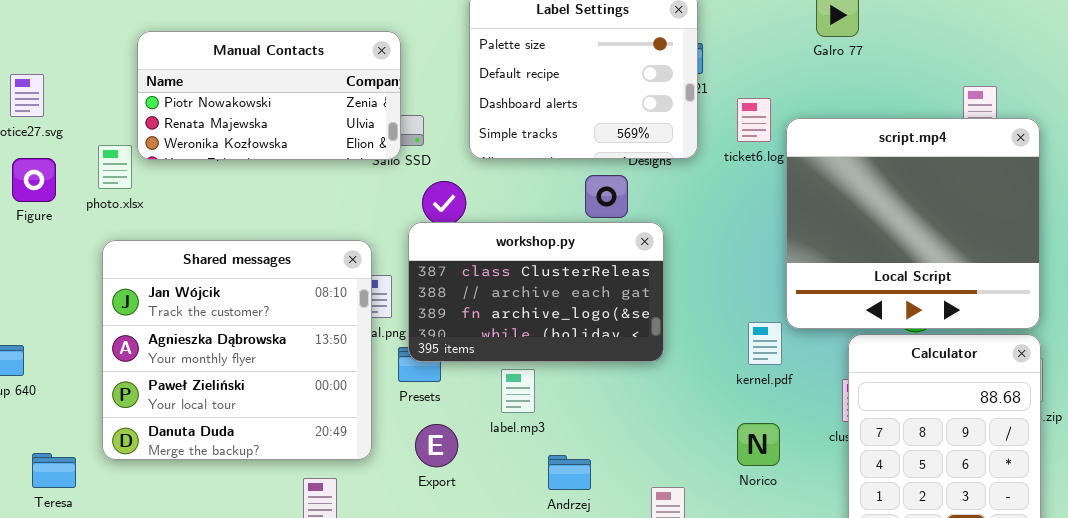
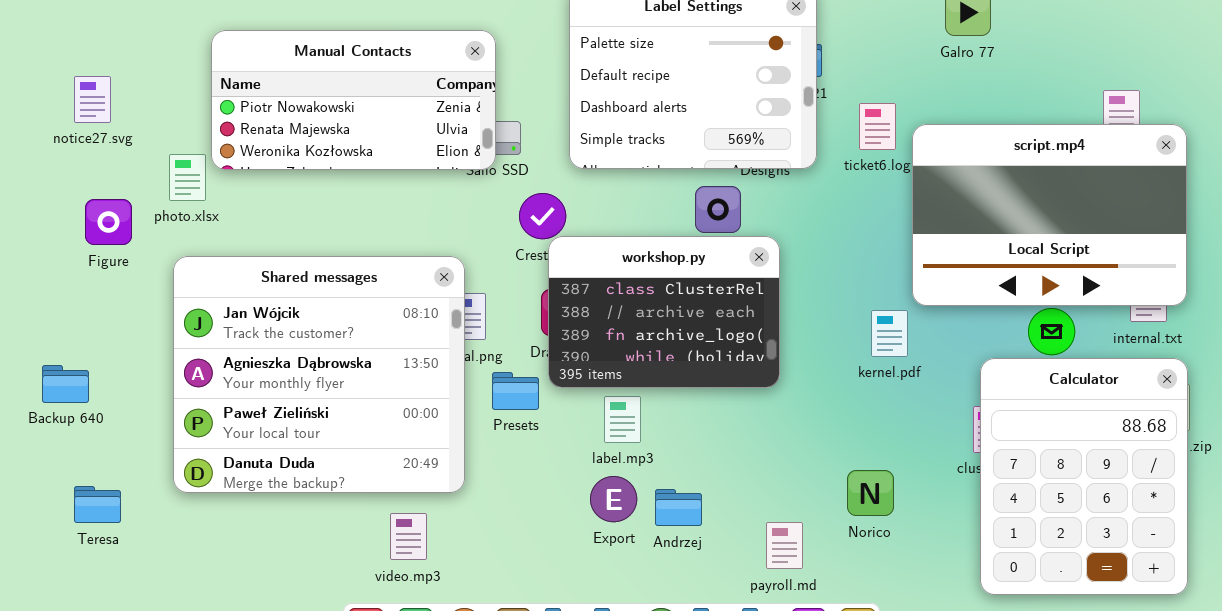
script.mp4: [786,118,1040,329] -> [912,124,1187,306], resized
Figure: [12,158,56,202] -> [85,199,132,245], moved
workshop.py: [408,222,664,362] -> [548,236,780,388], resized
kernel.pdf: [748,322,782,365] -> [871,310,908,357], moved
Norico: [737,423,780,466] -> [847,470,894,516], moved
Export: [415,424,458,467] -> [590,476,637,522], moved
Teresa: [32,453,76,488] -> [74,486,121,523], moved

